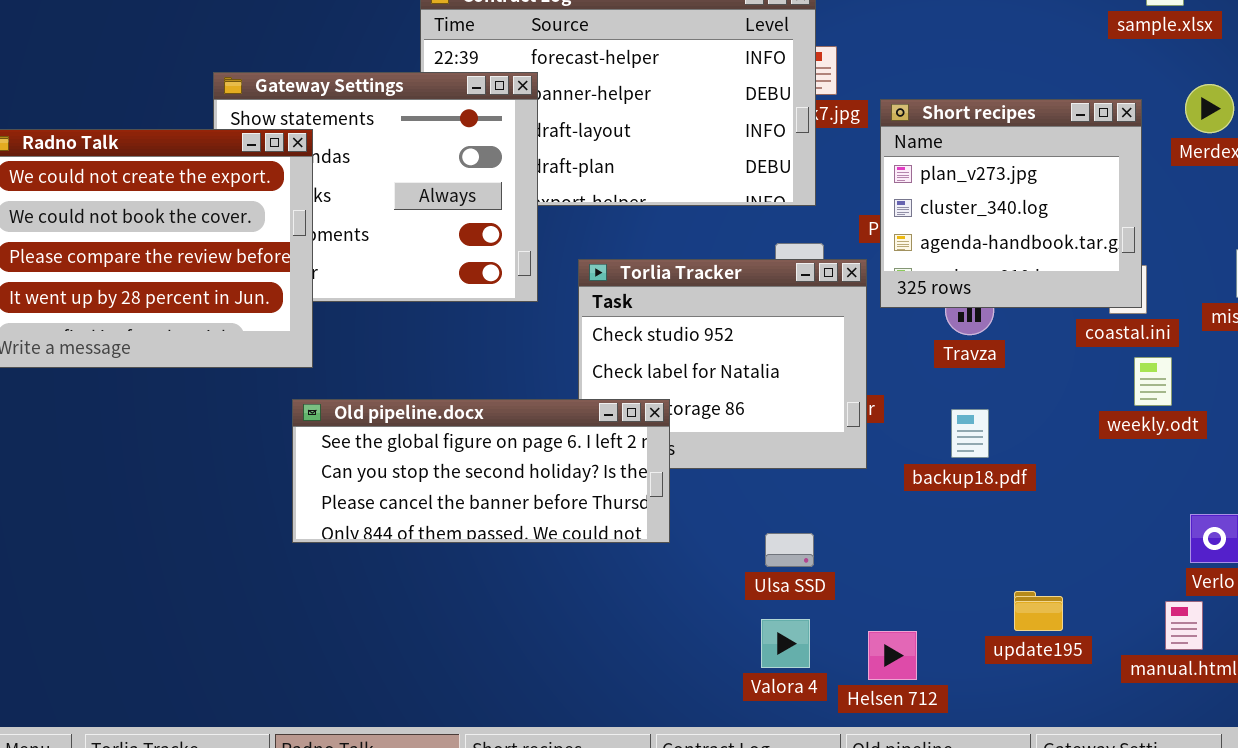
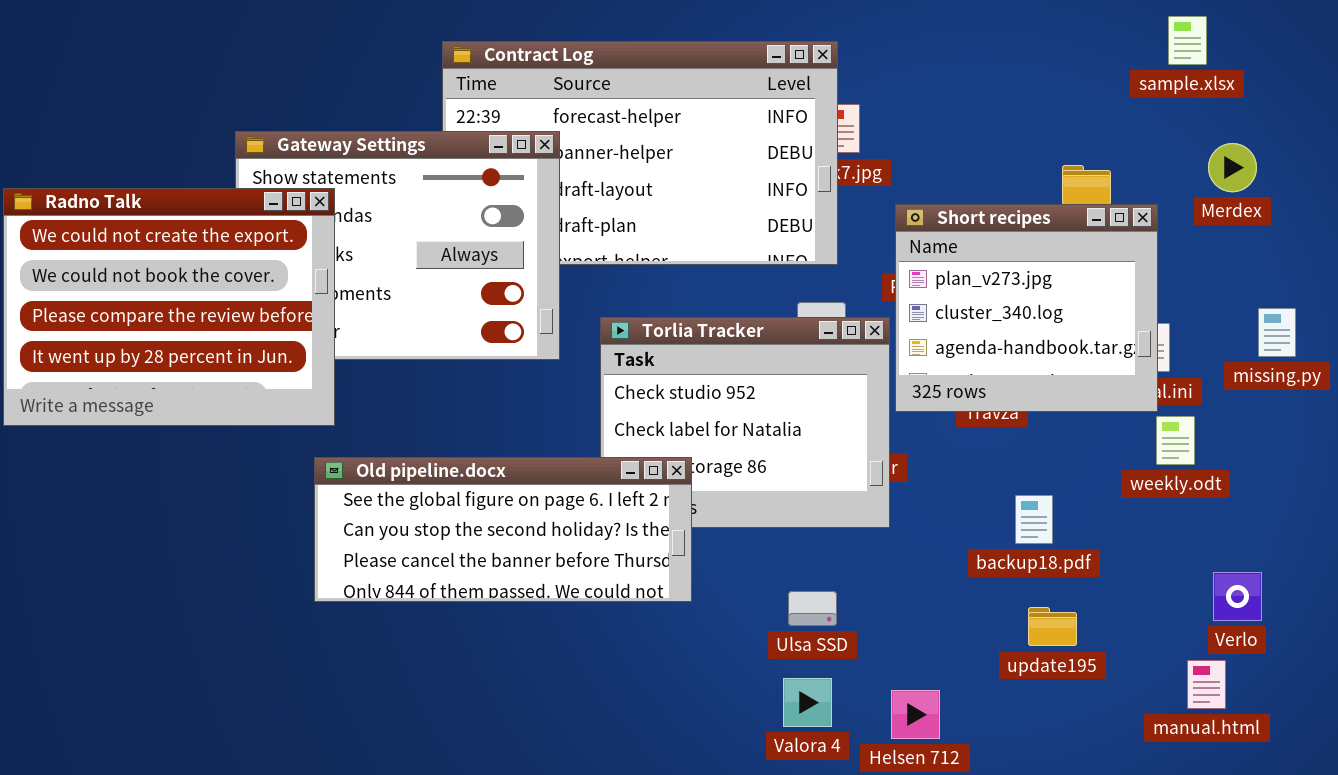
Short recipes: [880,99,1142,308] -> [895,204,1158,412], moved
backup18.pdf: [951,409,989,458] -> [1015,495,1053,544], moved
update195: [1014,591,1063,631] -> [1028,607,1077,646], moved

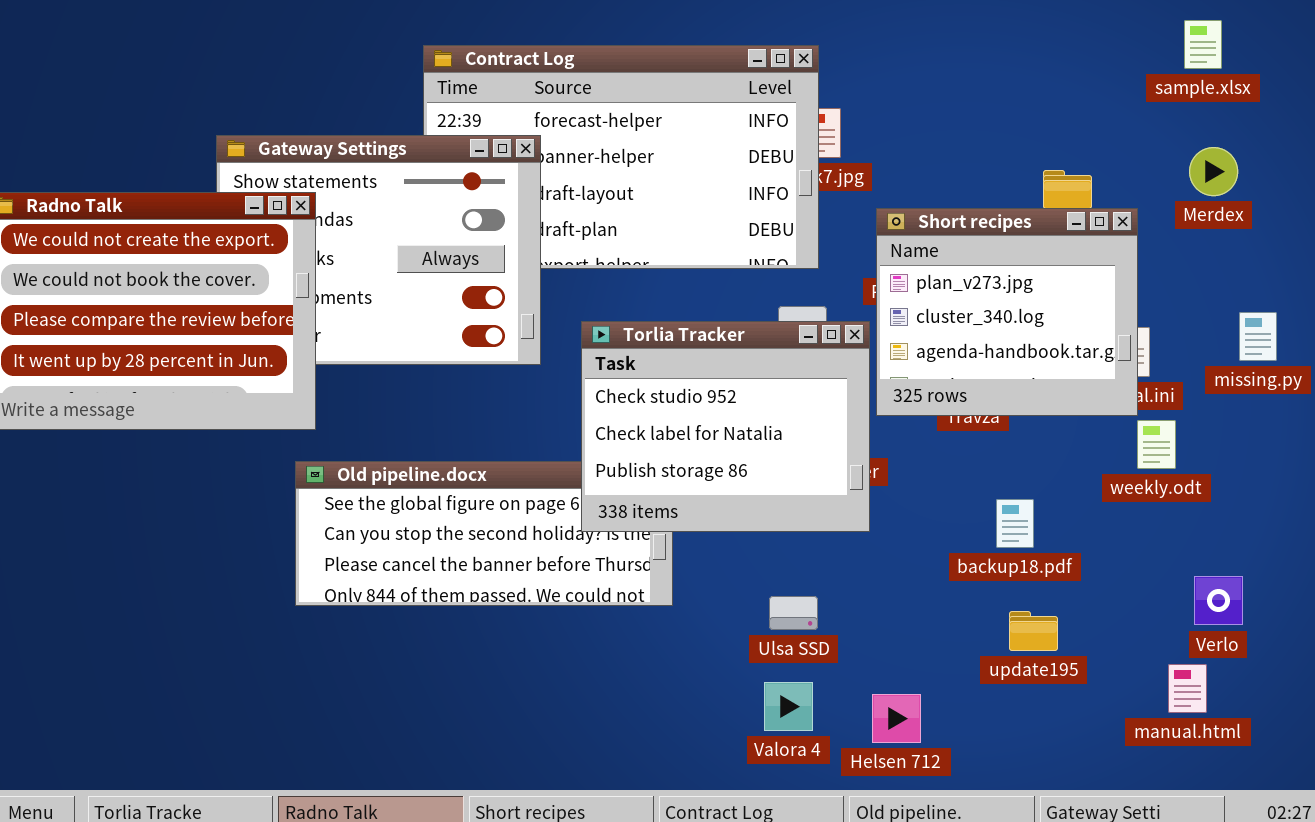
sample.xlsx: [1168,16,1207,65] -> [1184,20,1222,69], moved
Torlia Tracker: [600,317,890,528] -> [581,321,870,532], raised

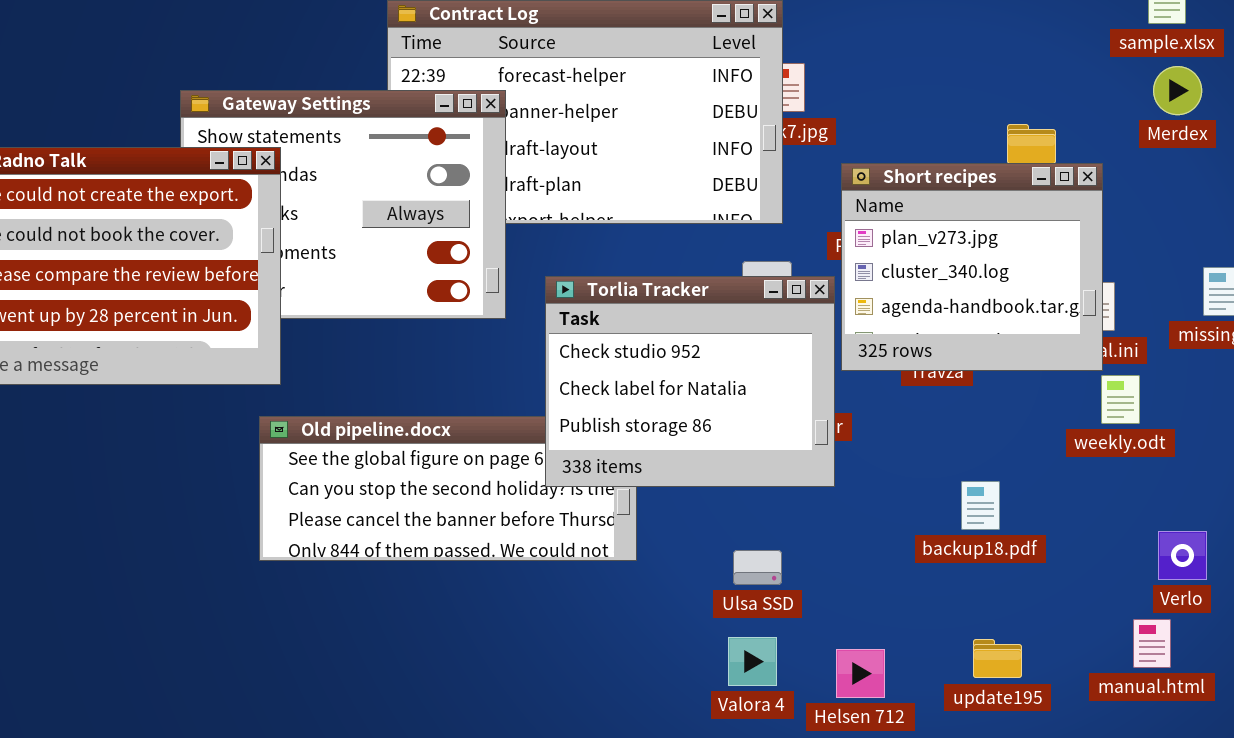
Merdex: [1189,147,1238,196] -> [1153,66,1202,115], moved
backup18.pdf: [996,499,1034,548] -> [961,481,1000,530], moved
update195: [1009,611,1058,651] -> [973,639,1022,678], moved

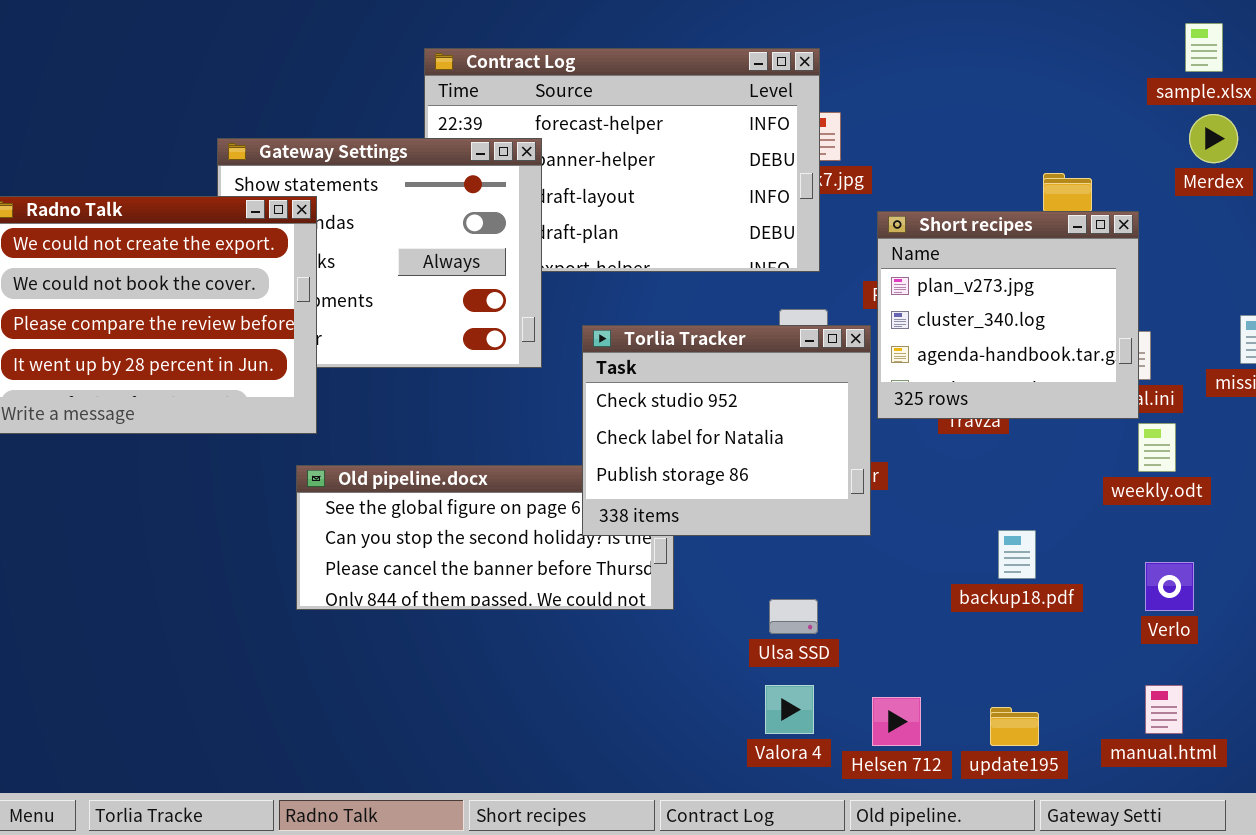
Verlo: [1158,531,1207,580] -> [1145,562,1194,611], moved
manual.html: [1133,619,1171,668] -> [1145,685,1183,734], moved
update195: [973,639,1022,678] -> [990,707,1039,746], moved

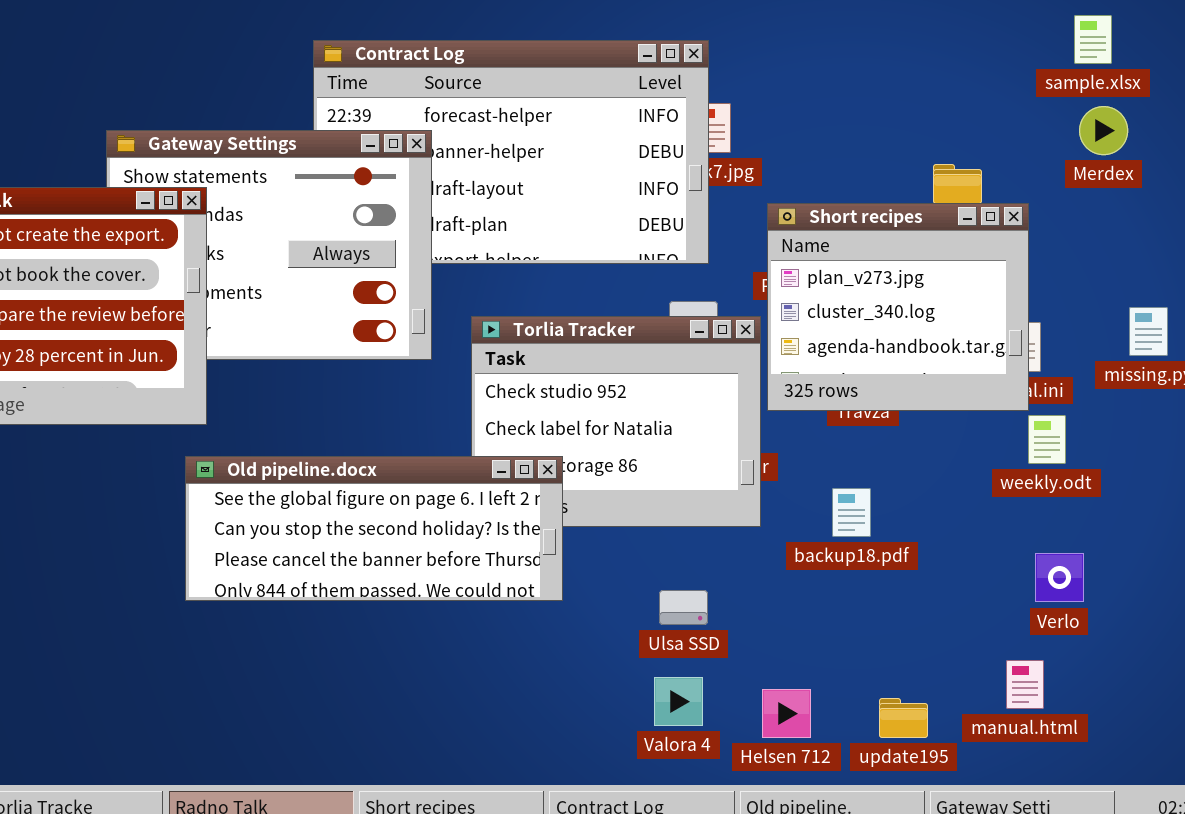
Old pipeline.docx: [296,465,674,610] -> [185,456,563,601], raised
backup18.pdf: [998,530,1036,579] -> [832,488,871,537], moved
manual.html: [1145,685,1183,734] -> [1006,660,1044,709], moved

